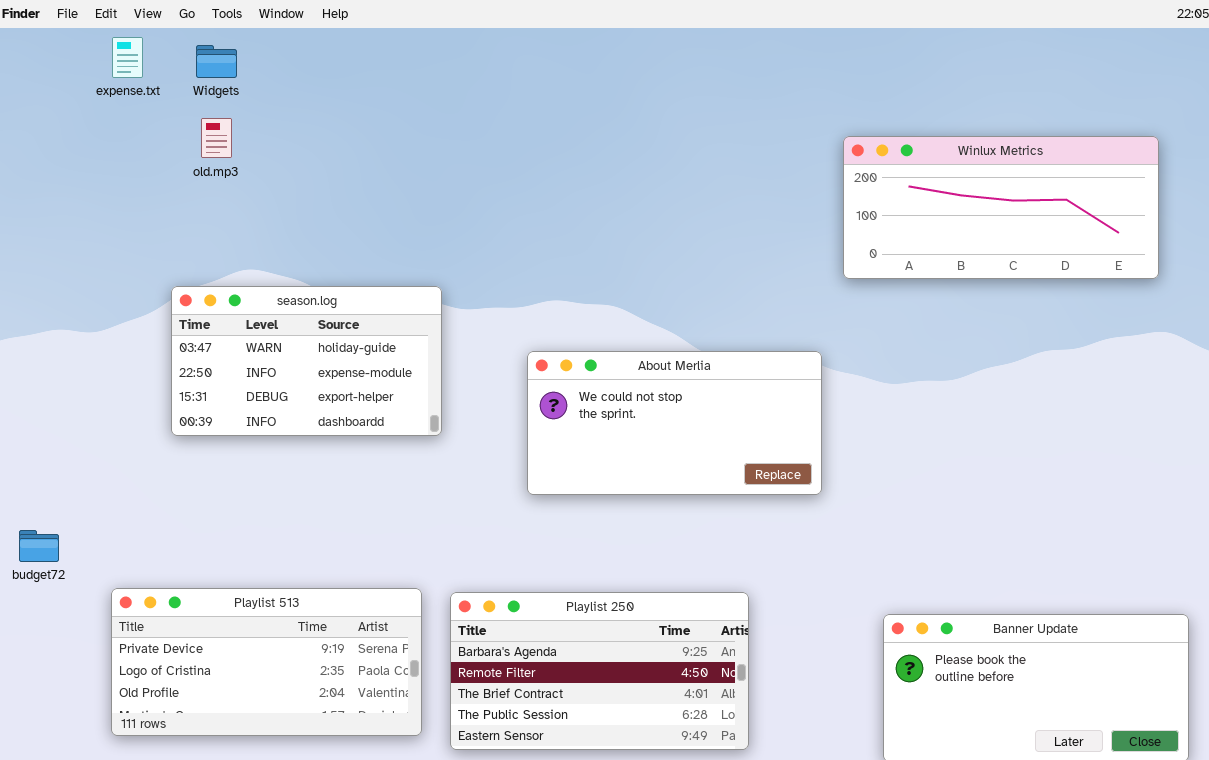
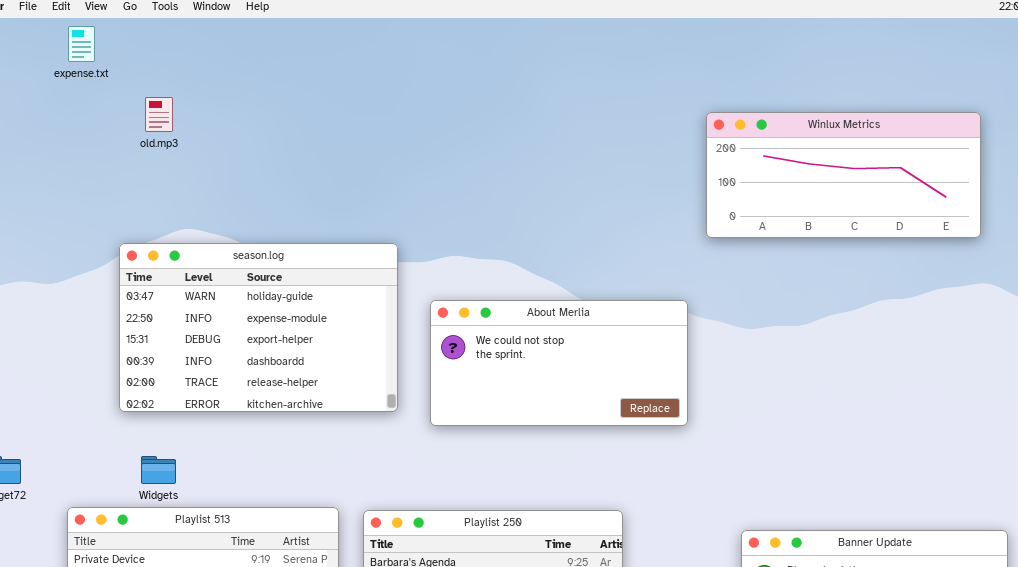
Widgets: [196,45,237,78] -> [141,456,176,484], moved
season.log: [171,286,442,436] -> [119,243,398,412], resized

